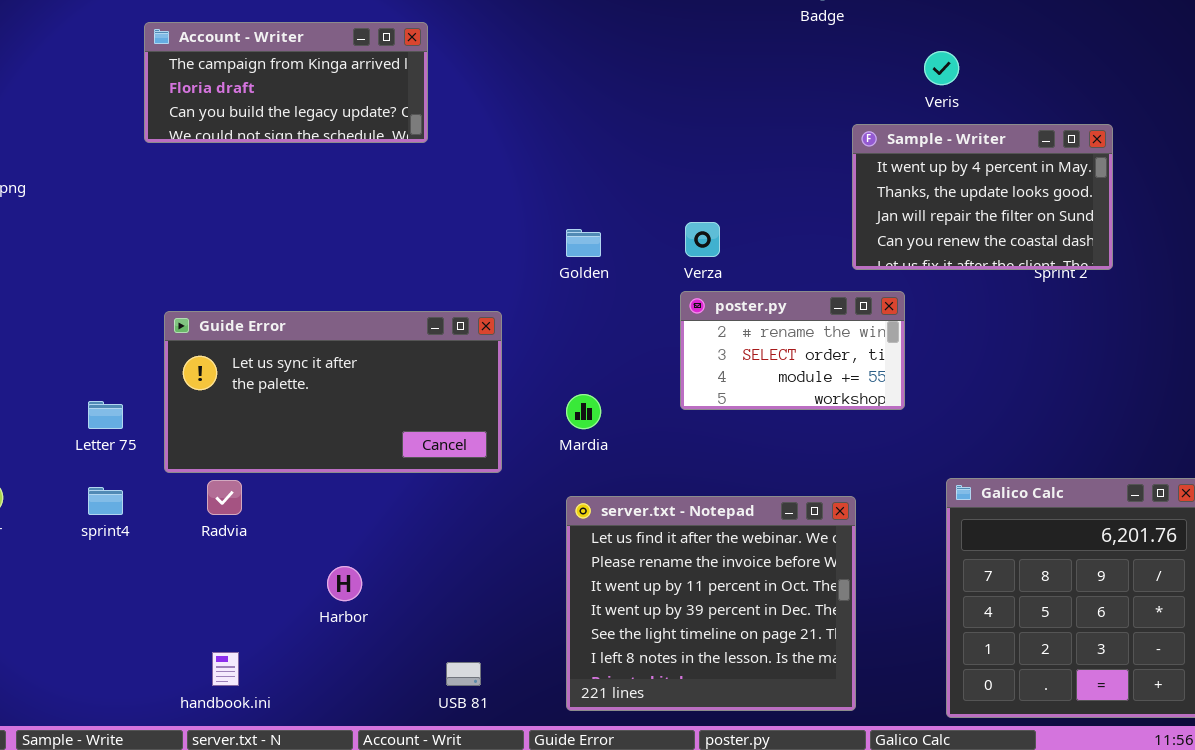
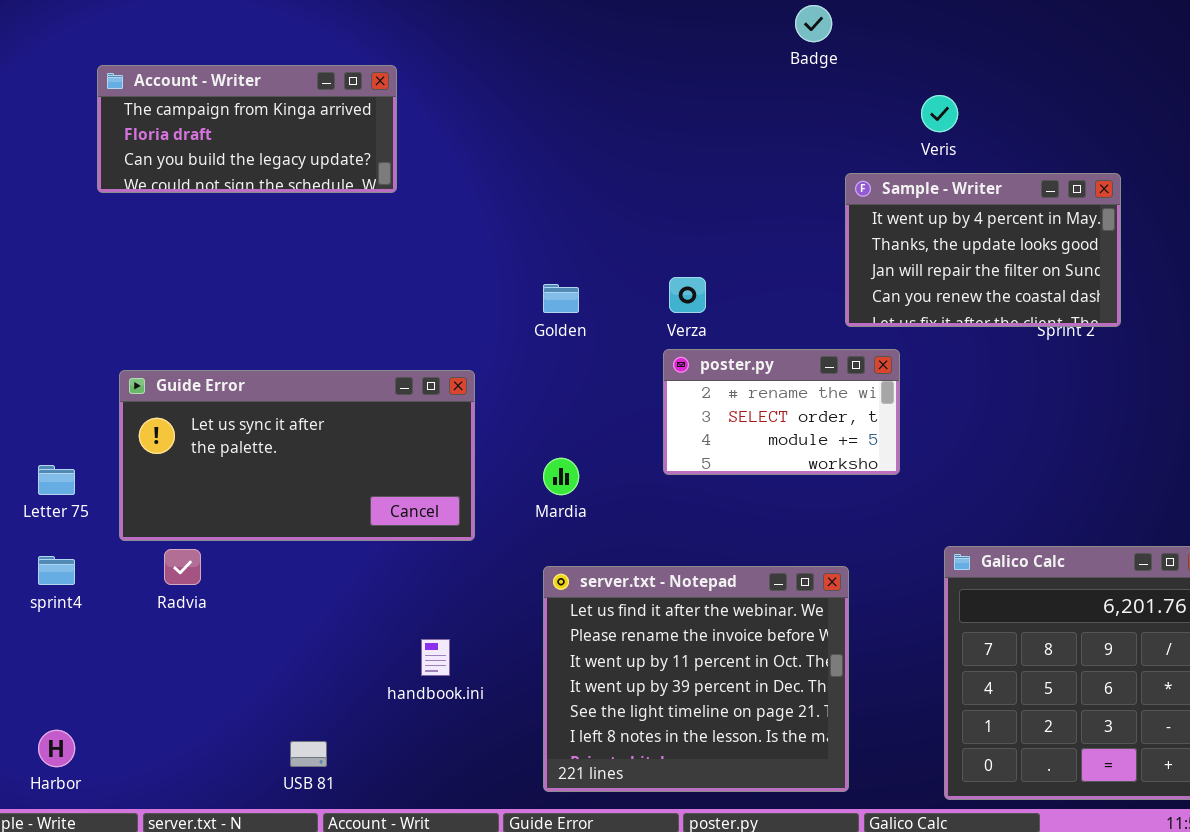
Harbor: [327,566,362,601] -> [38,730,75,767], moved
handbook.ini: [212,652,239,686] -> [421,639,450,676], moved
USB 81: [446,662,481,686] -> [290,741,327,767], moved

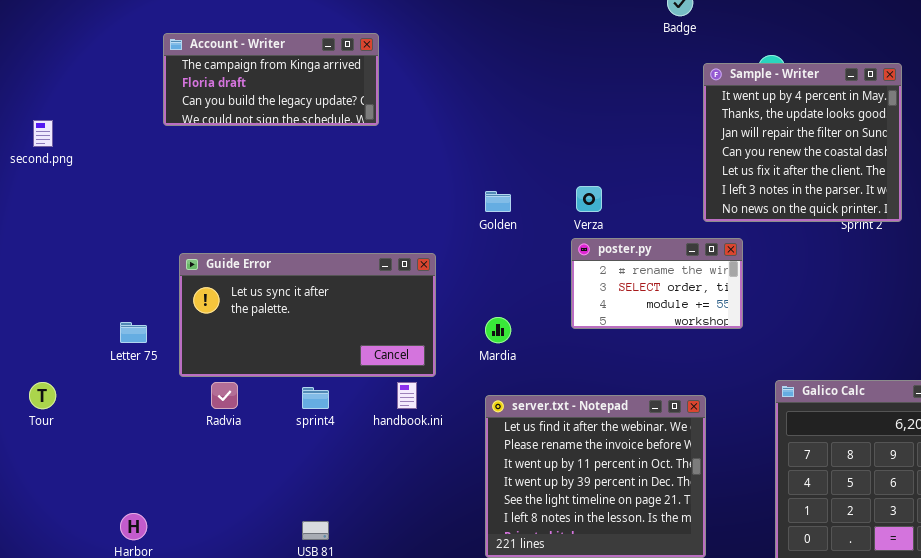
Sample - Writer: [845,173,1121,327] -> [703,63,902,222], resized
sprint4: [38,556,75,585] -> [302,387,329,409], moved
handbook.ini: [421,639,450,676] -> [397,382,417,409], moved

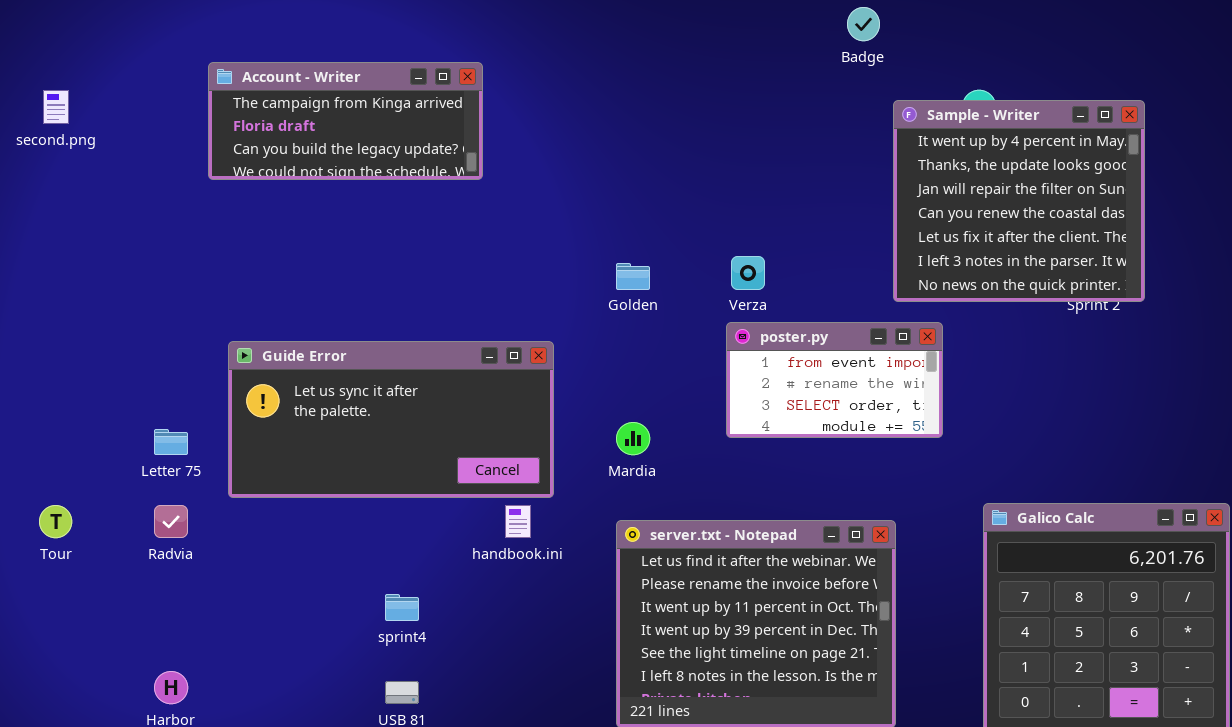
second.png: [33,120,53,147] -> [43,90,69,124], moved
poster.py: [571,238,743,329] -> [726,322,943,438], scrolled up 1 row
Radvia: [211,382,238,409] -> [154,505,188,538], moved
sprint4: [302,387,329,409] -> [385,594,419,621], moved

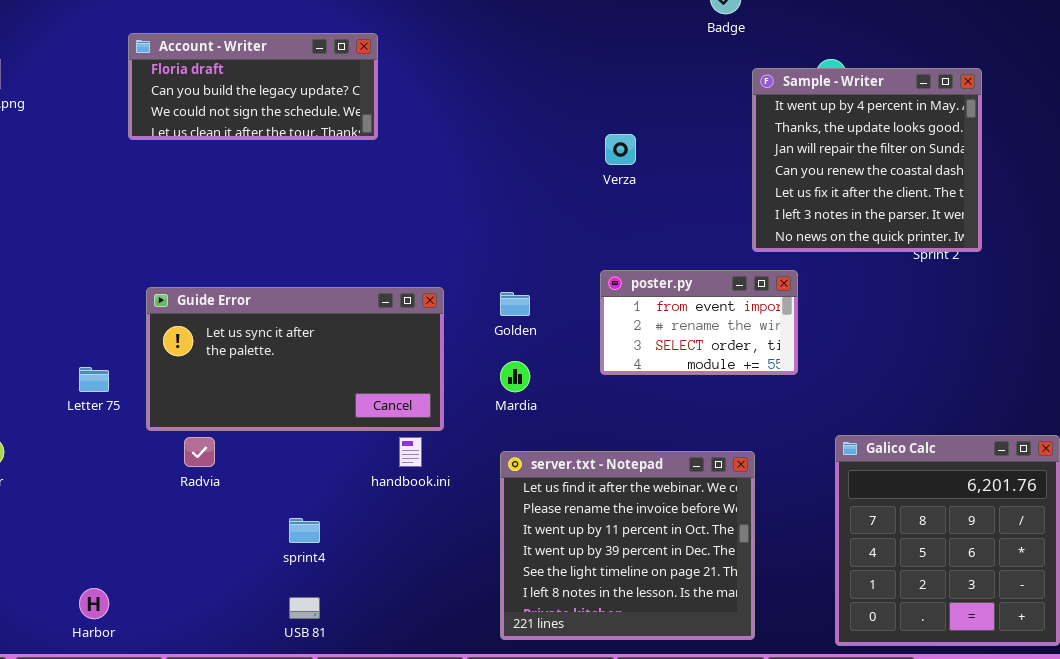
Account - Writer: [208,62,483,180] -> [128,33,378,140], scrolled down 1 row
Verza: [731,256,765,290] -> [605,134,636,165], moved
Golden: [616,263,650,290] -> [500,292,530,316], moved
Radvia: [154,505,188,538] -> [184,437,215,467], moved

